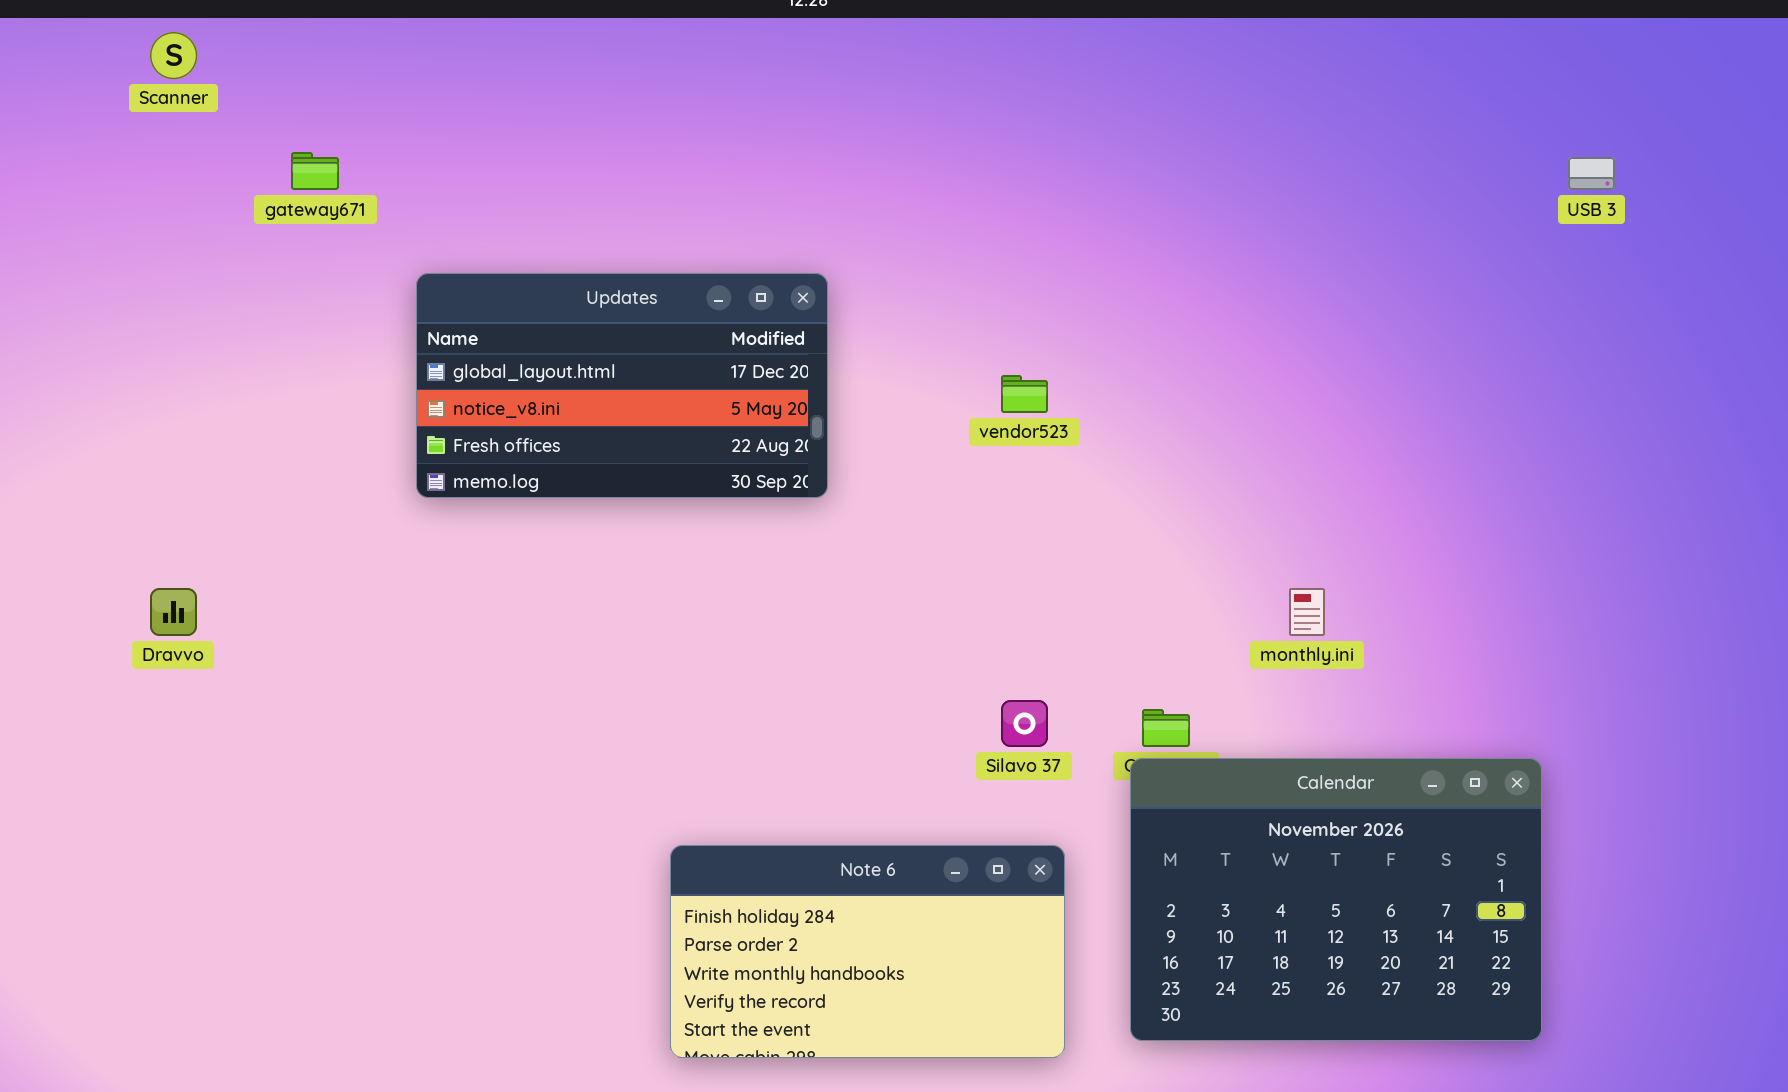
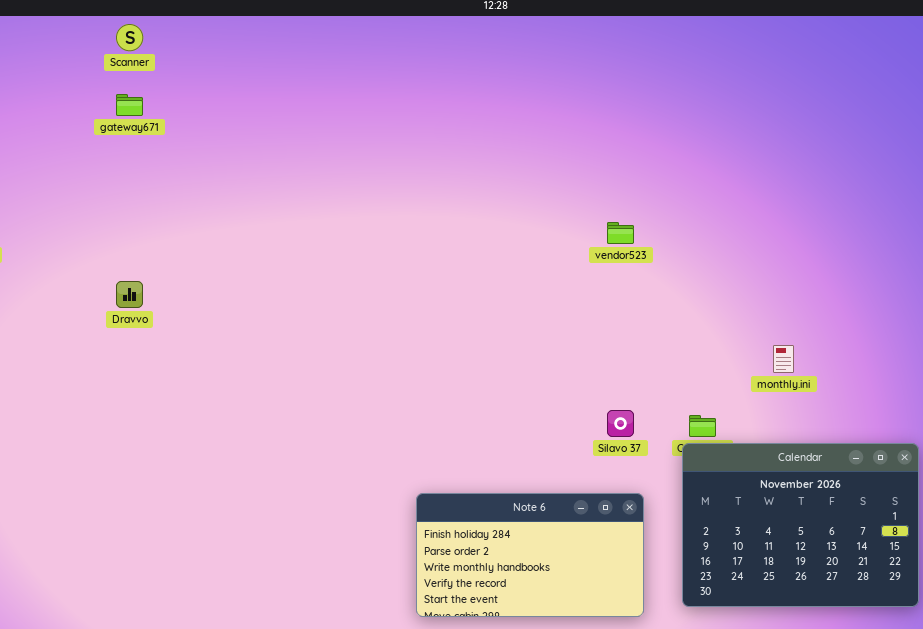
gateway671: [291,152,339,190] -> [116,94,143,116], moved
Updates: [416,273,828,498] -> none, closed
Dravvo: [150,588,197,636] -> [116,281,143,308], moved

